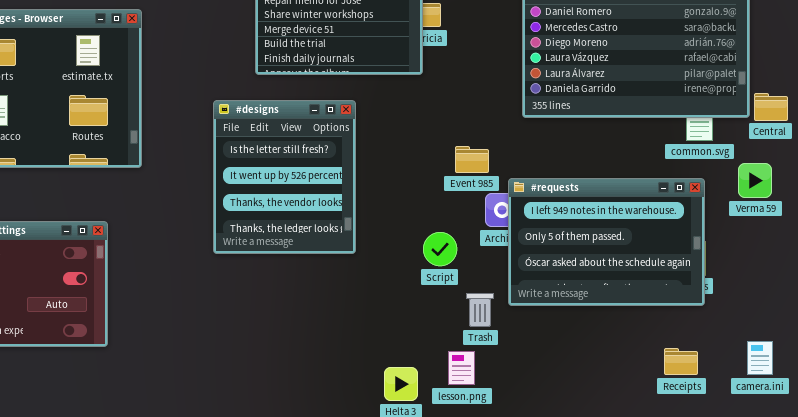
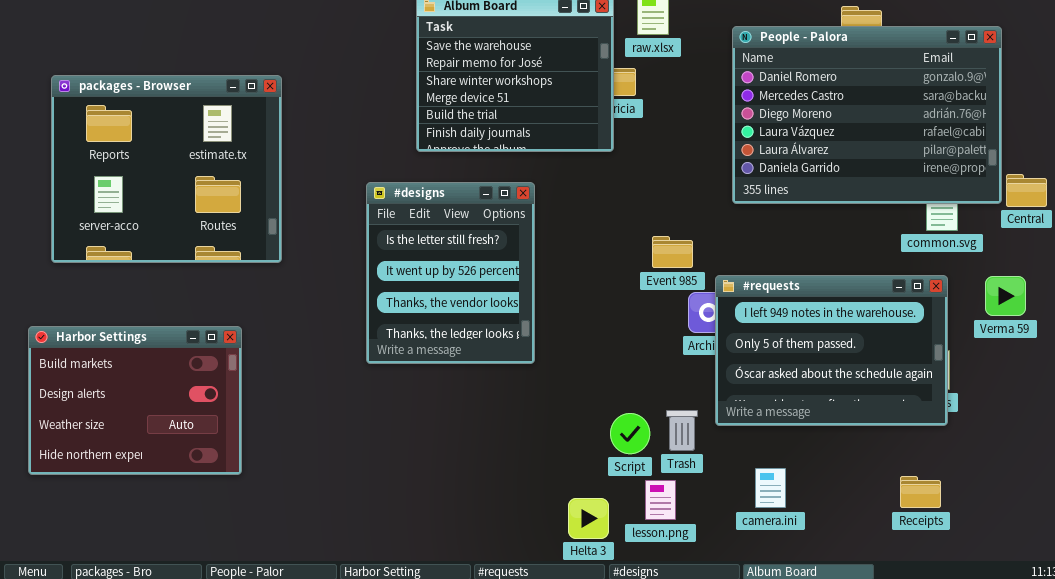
Verma 59: [738,163,772,198] -> [985,276,1026,316], moved
Script: [423,232,457,266] -> [610,413,650,454], moved
camera.ini: [747,341,773,375] -> [755,468,786,508], moved

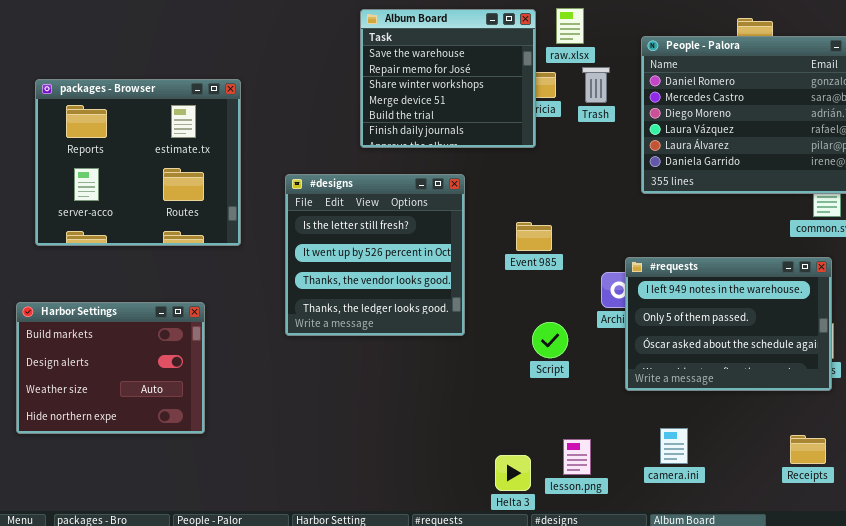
#designs: [366,182,535,364] -> [285,174,465,336], resized
Event 985: [652,236,693,268] -> [516,222,552,251], moved
Trash: [666,410,698,451] -> [582,67,610,103], moved
Script: [610,413,650,454] -> [532,322,568,358], moved

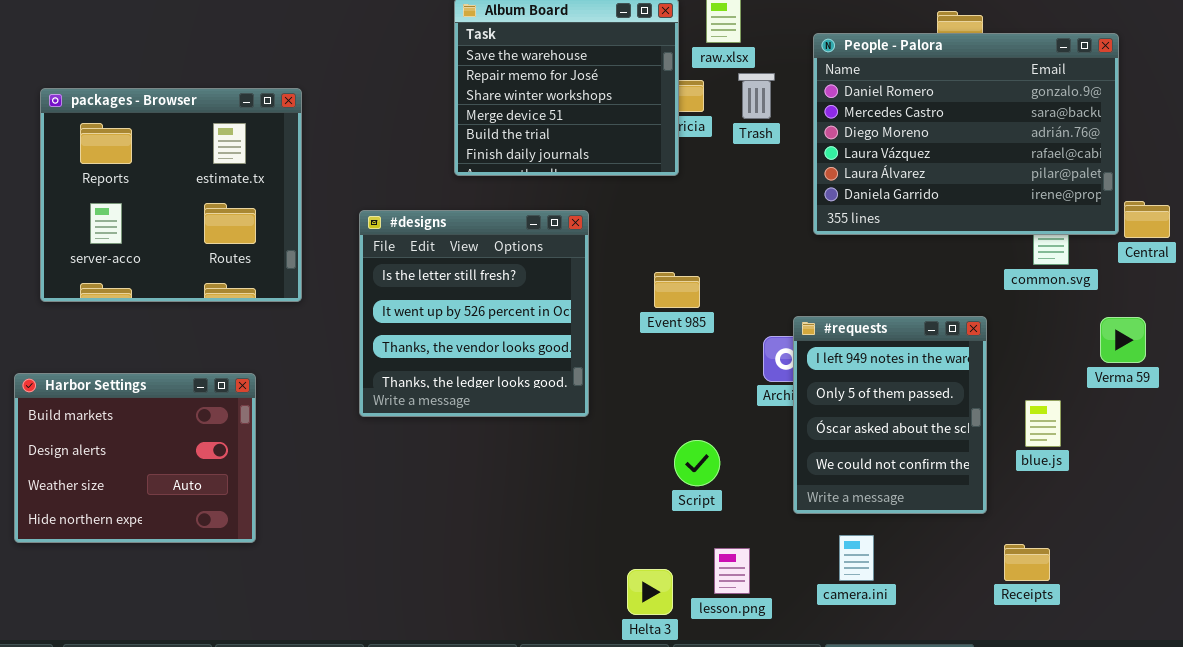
#requests: [625,257,832,391] -> [793,316,987,514], resized
Script: [532,322,568,358] -> [674,440,720,486], moved

